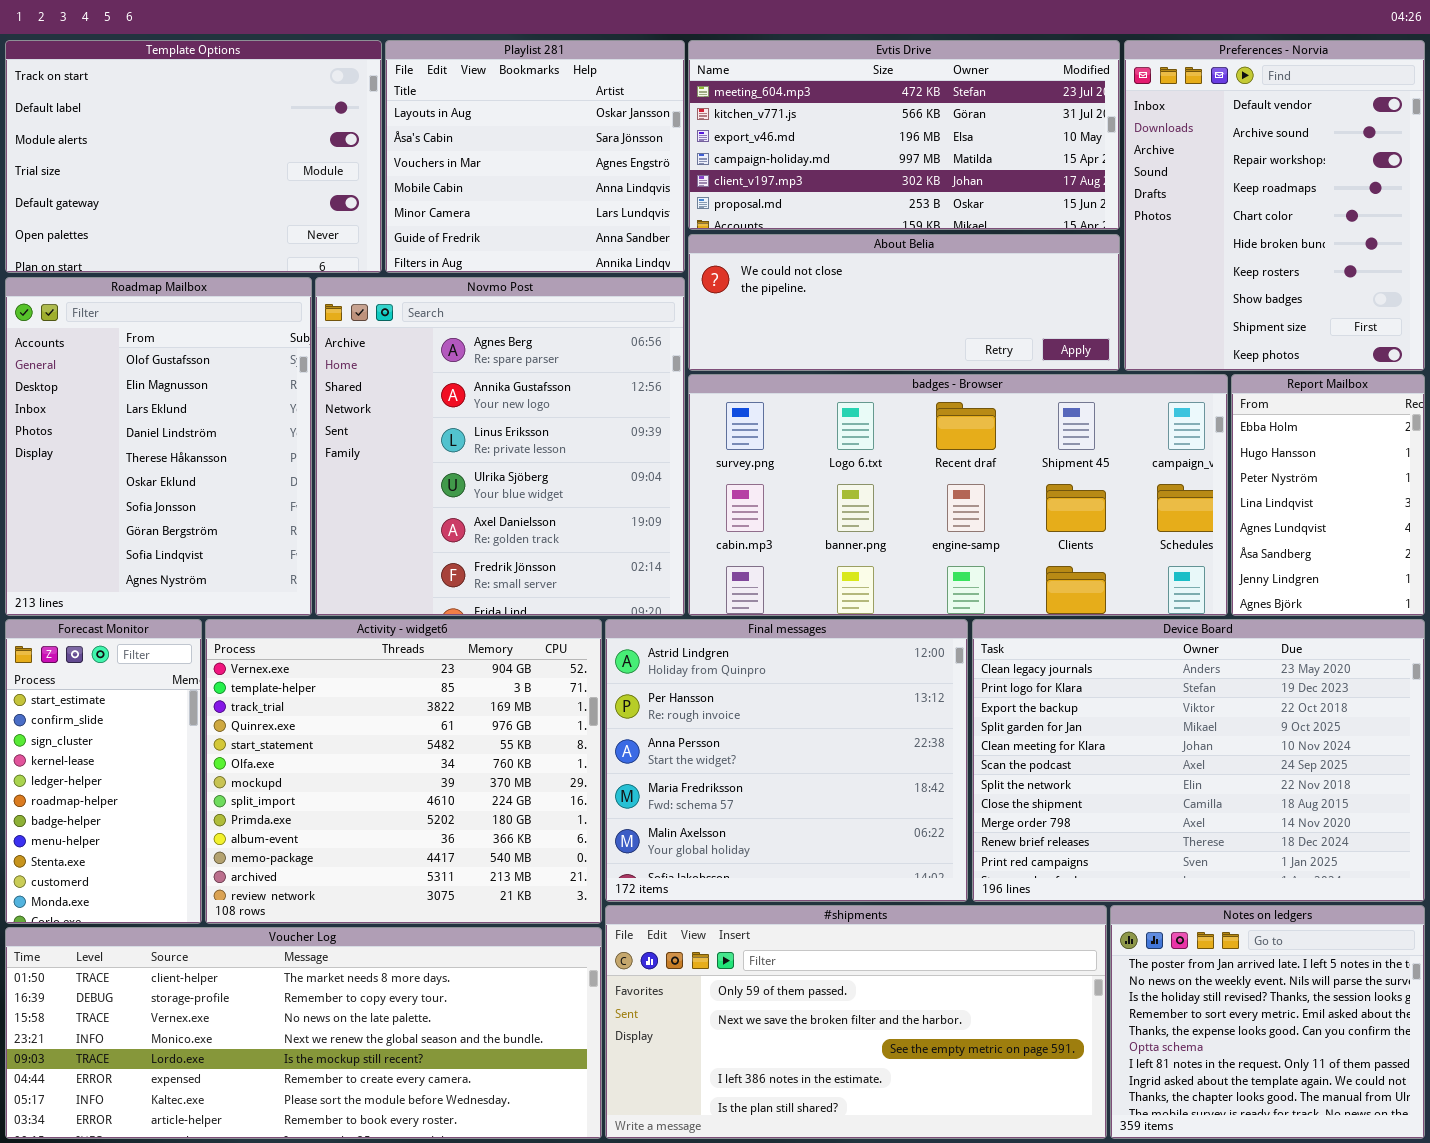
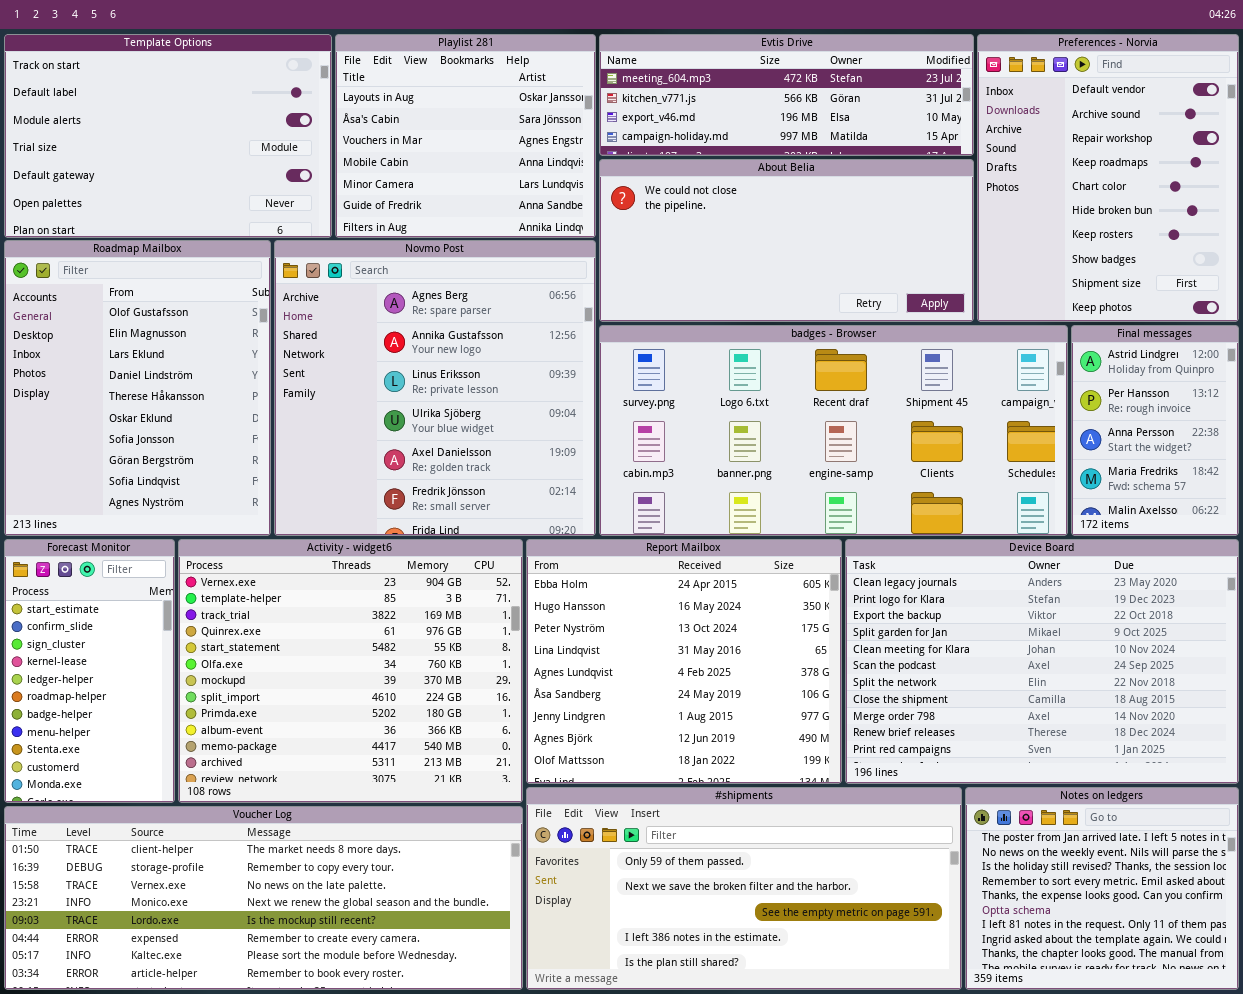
Evtis Drive: [688,40,1120,230] -> [599,34,974,156], resized
About Belia: [688,234,1120,371] -> [599,159,974,322], resized
Report Mailbox: [1231,374,1425,616] -> [526,539,842,784], moved, resized
Final messages: [605,619,968,902] -> [1071,325,1239,536], moved, resized

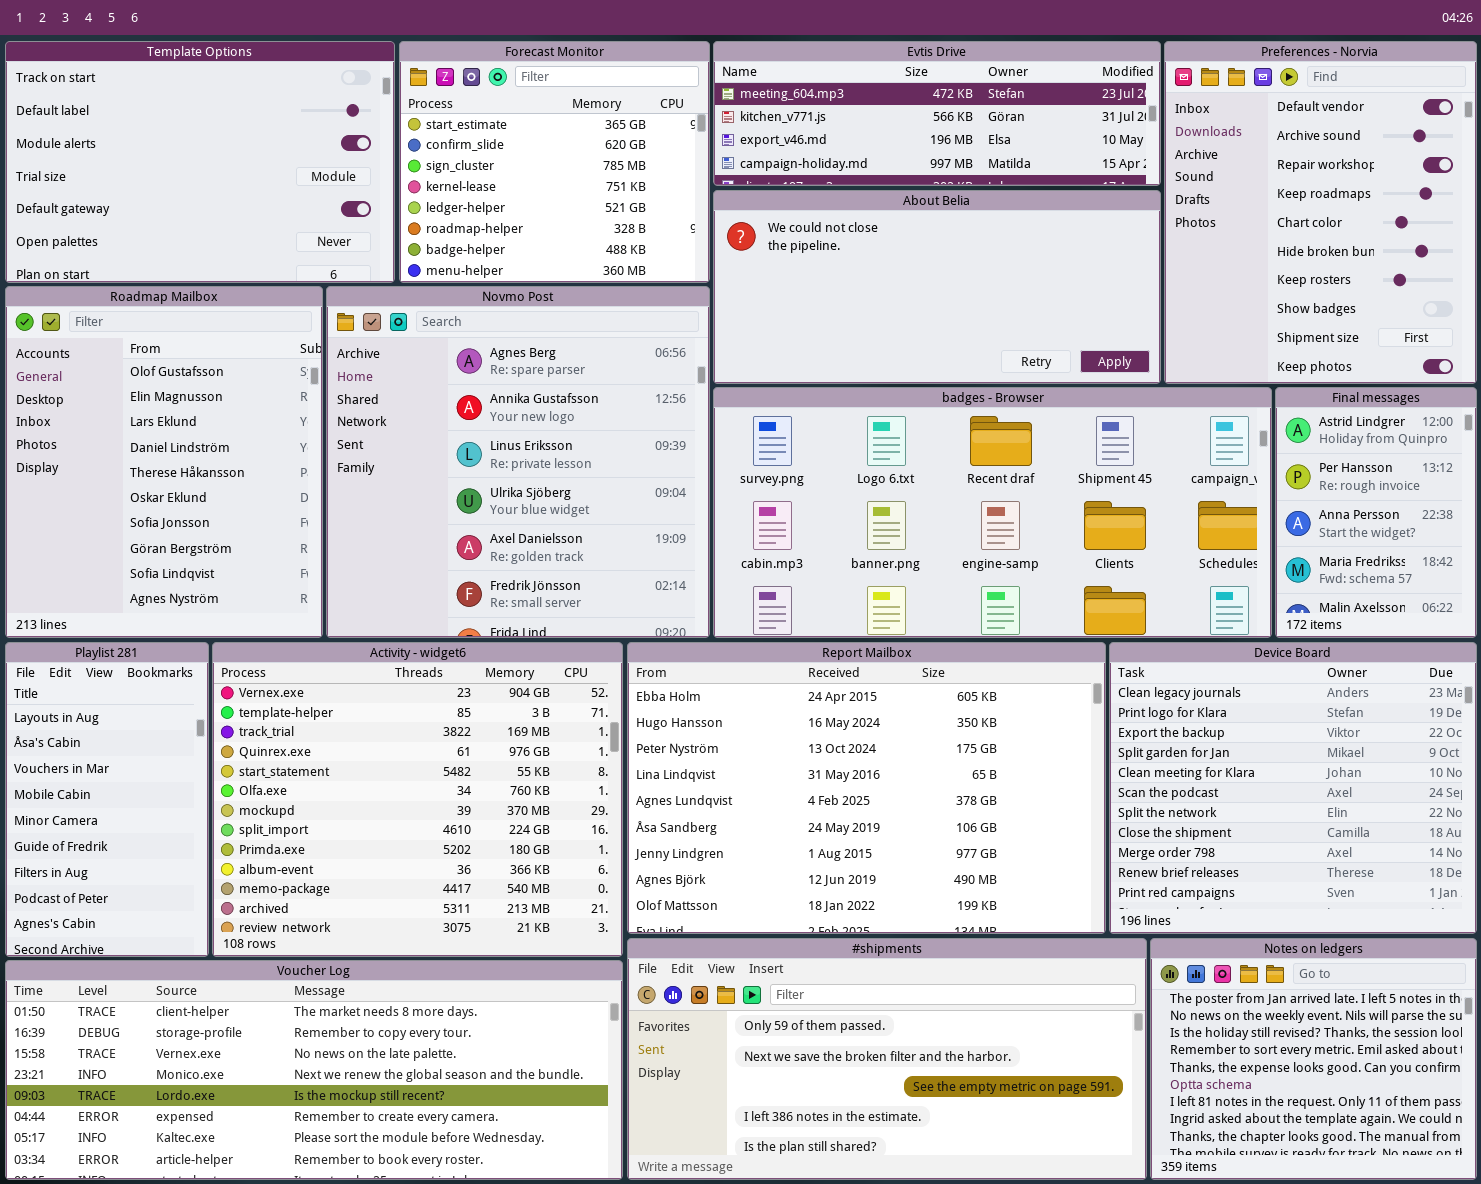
Playlist 281: [335,34,596,238] -> [5,642,209,957], moved, resized
Forecast Monitor: [4,539,175,803] -> [399,41,710,283], moved, resized
Report Mailbox: [526,539,842,784] -> [627,642,1106,934], resized
Device Board: [845,539,1239,784] -> [1109,642,1477,934], resized

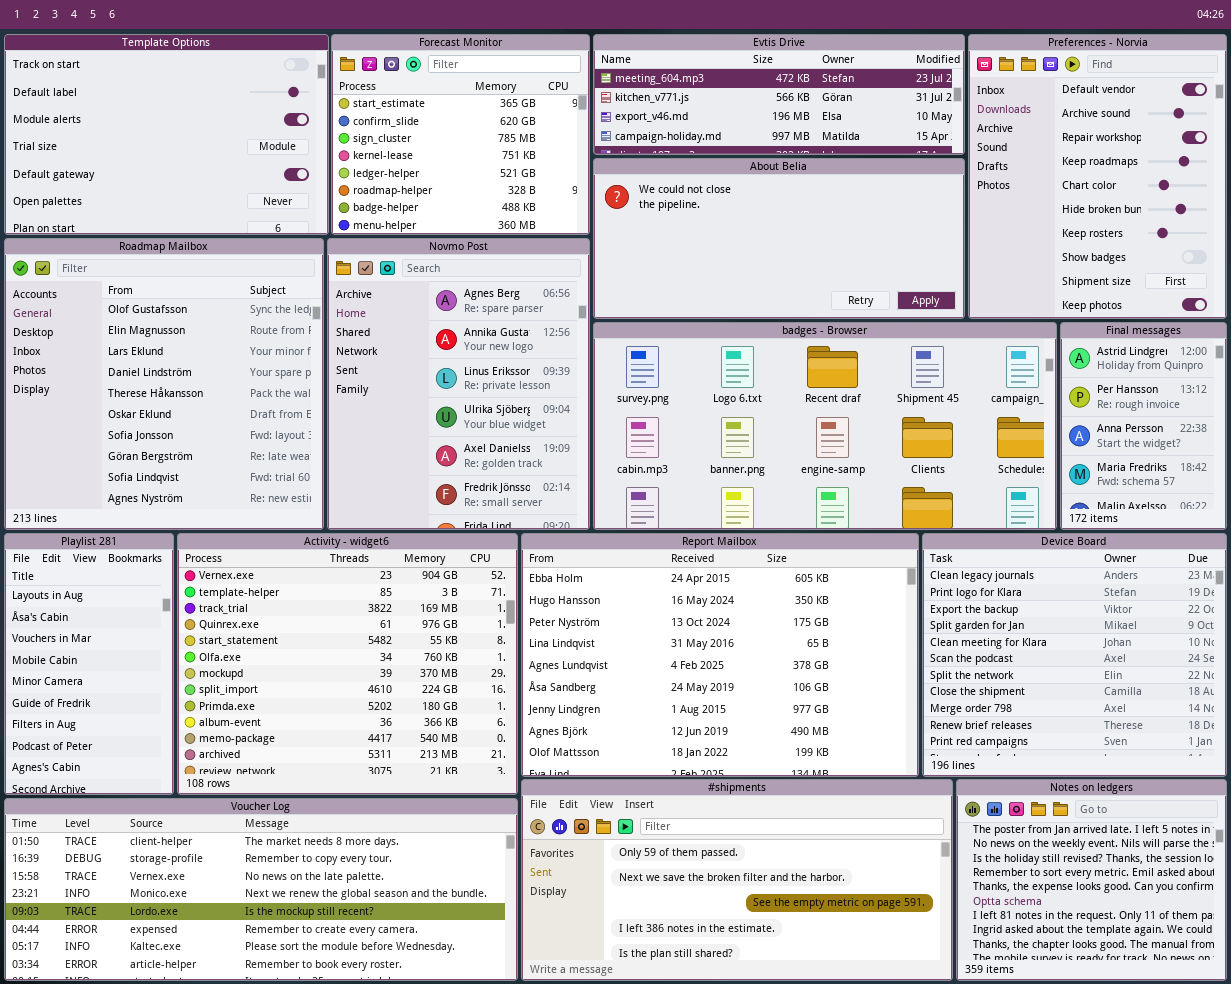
Roadmap Mailbox: [5,286,323,638] -> [4,238,324,530], resized
Novmo Post: [326,286,710,638] -> [327,238,590,530], resized

